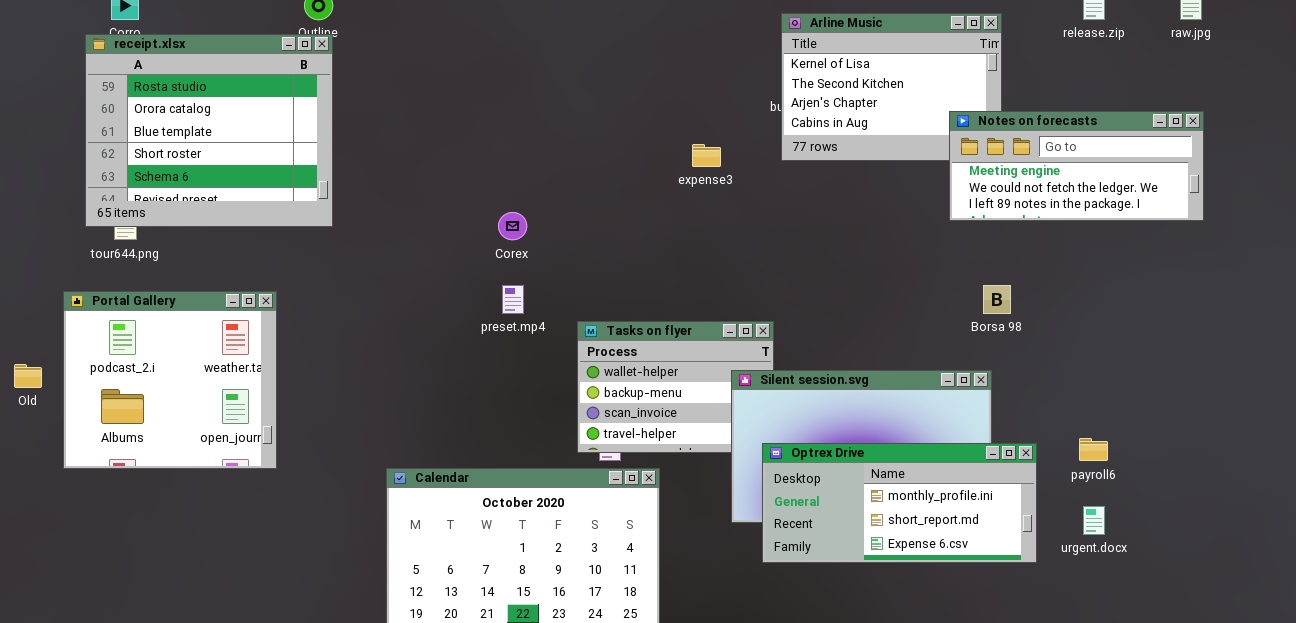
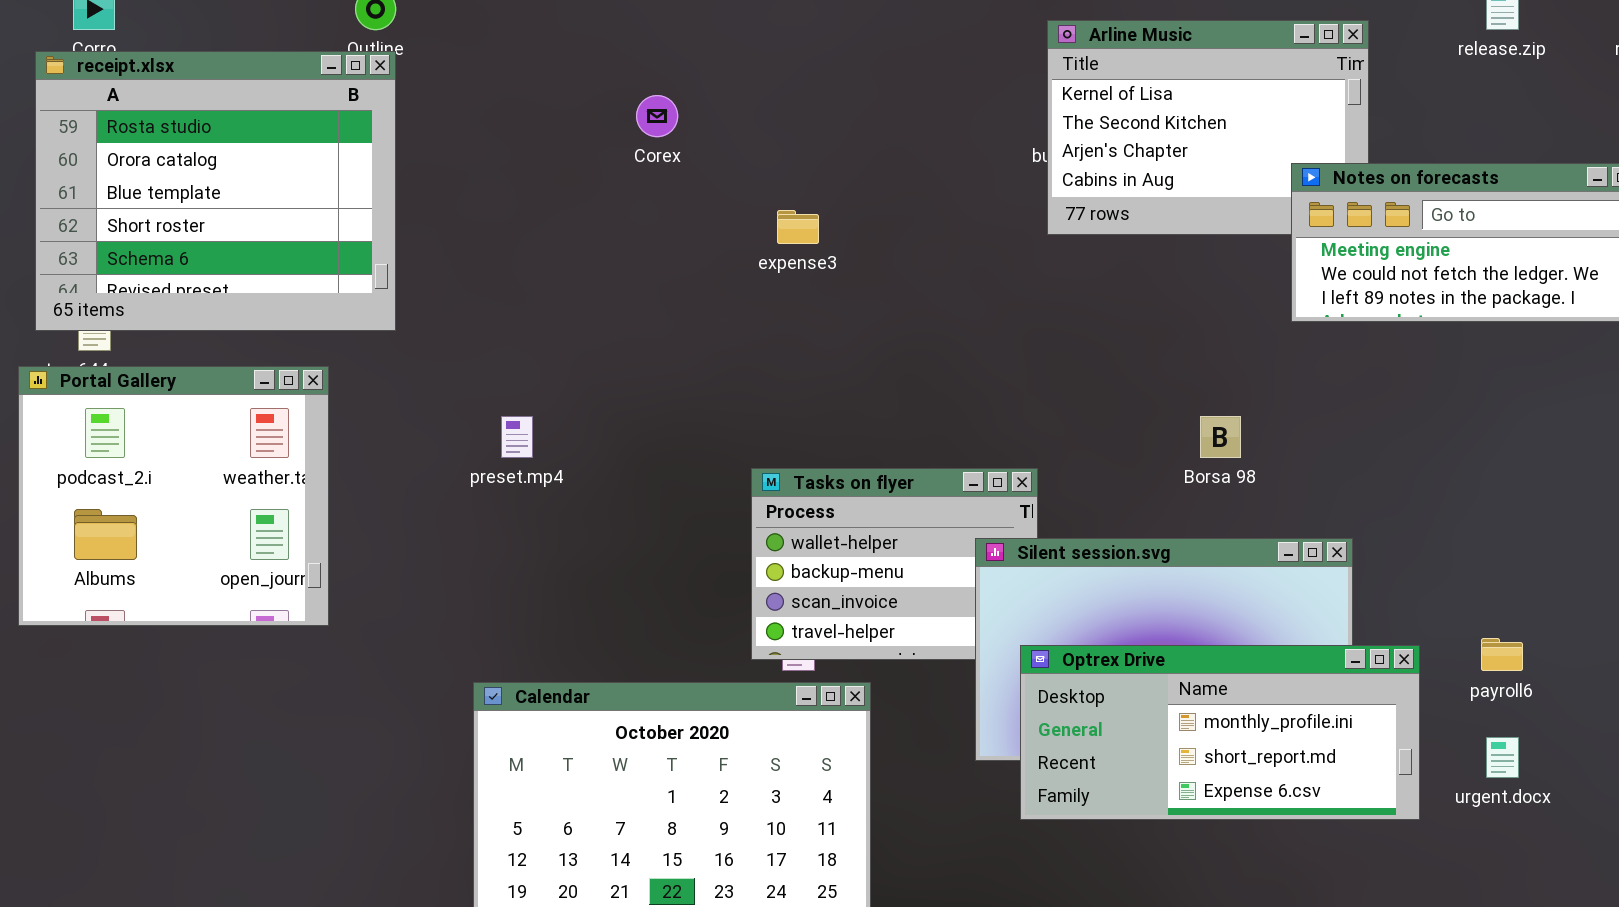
expense3: [692,144,721,167] -> [777,210,819,244], moved
Corex: [498,212,527,240] -> [636,95,678,137], moved
preset.mp4: [502,285,524,314] -> [501,416,533,458], moved
Borsa 98: [983,285,1011,314] -> [1200,416,1241,458], moved
Portal Gallery: [63,291,277,469] -> [18,366,329,626], moved

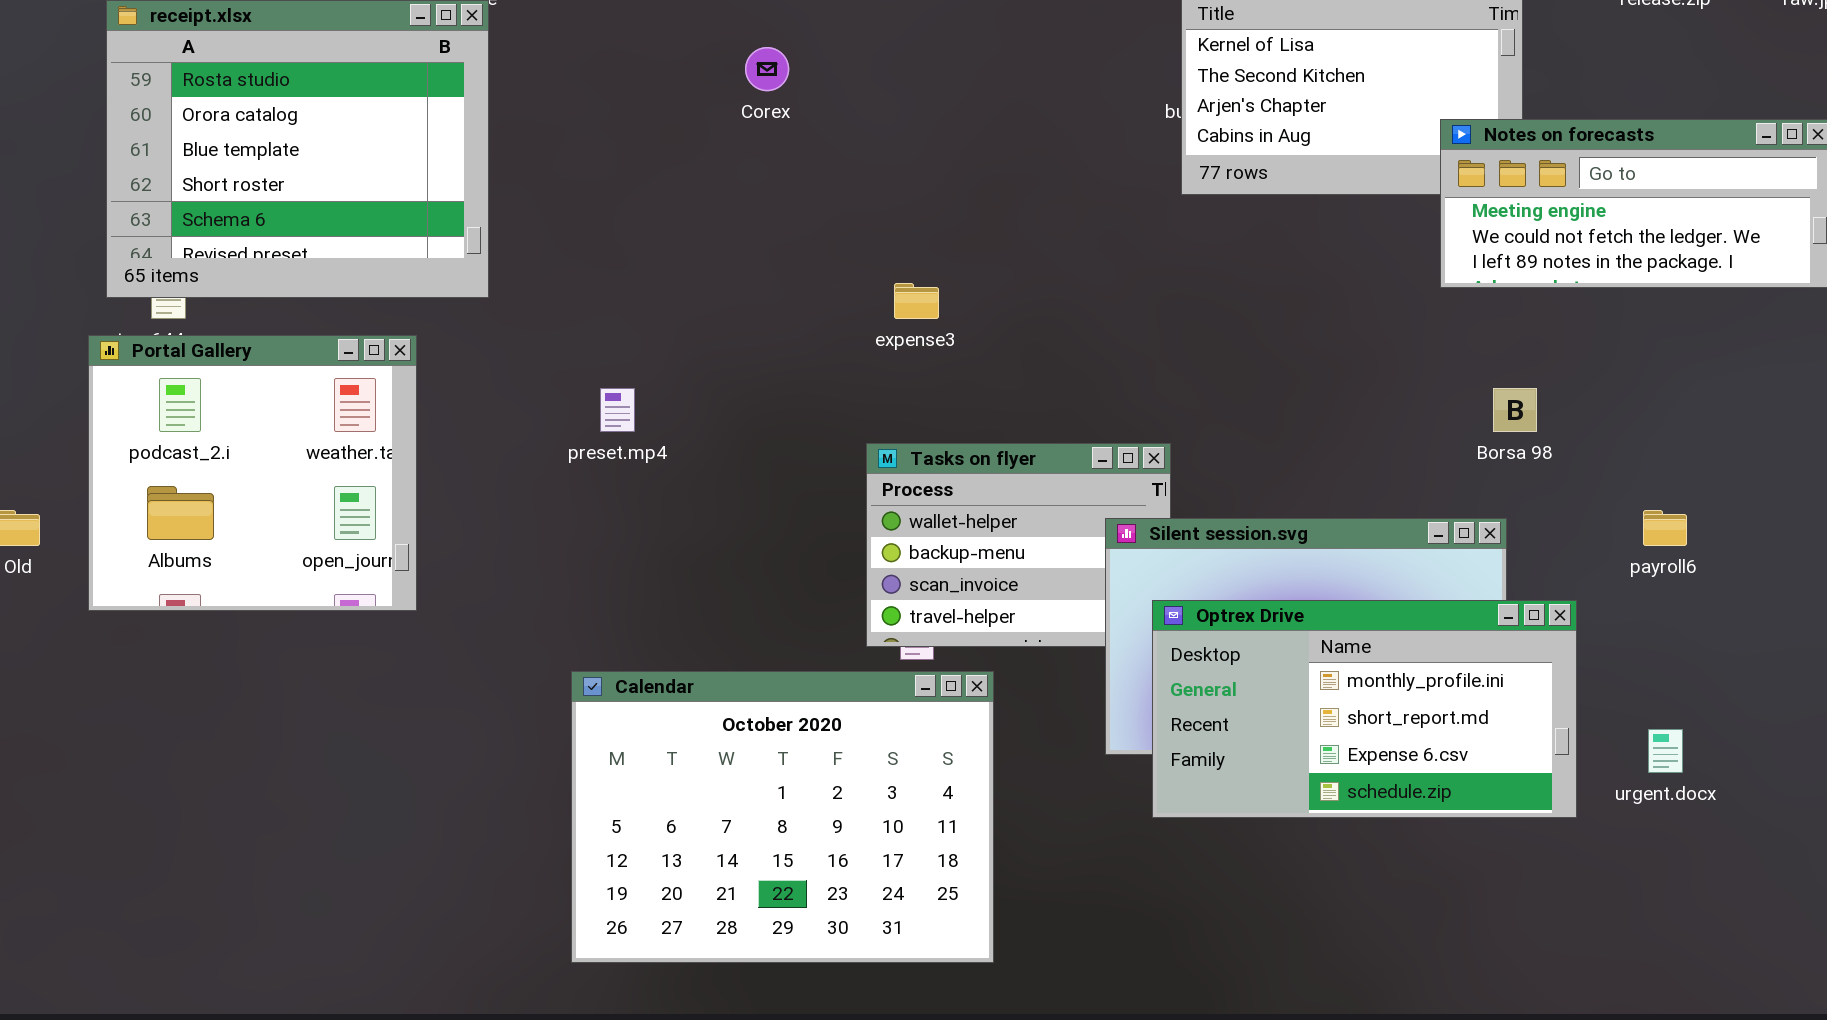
expense3: [777,210,819,244] -> [894,283,939,319], moved
Borsa 98: [1200,416,1241,458] -> [1493,388,1537,432], moved
payroll6: [1481,638,1523,671] -> [1643,510,1687,546], moved
Optrex Drive: [1020,645,1420,820] -> [1152,600,1577,818], resized

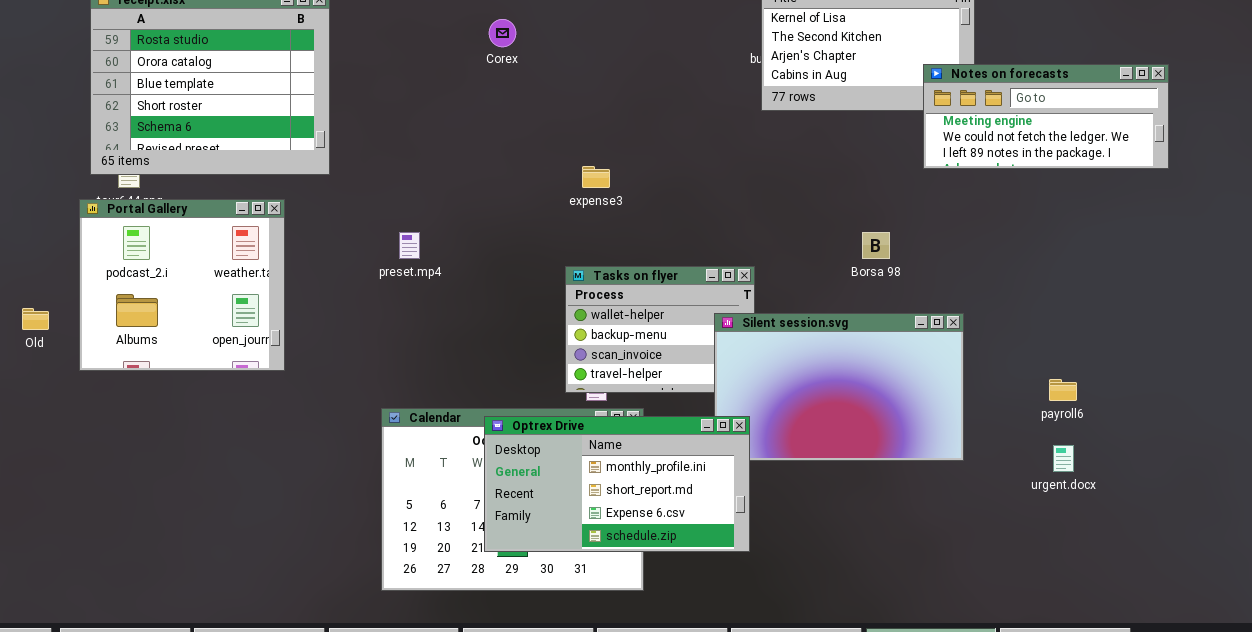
Borsa 98: [1493,388,1537,432] -> [862,232,890,259], moved
payroll6: [1643,510,1687,546] -> [1049,379,1077,401], moved
Optrex Drive: [1152,600,1577,818] -> [484,416,750,552], moved

